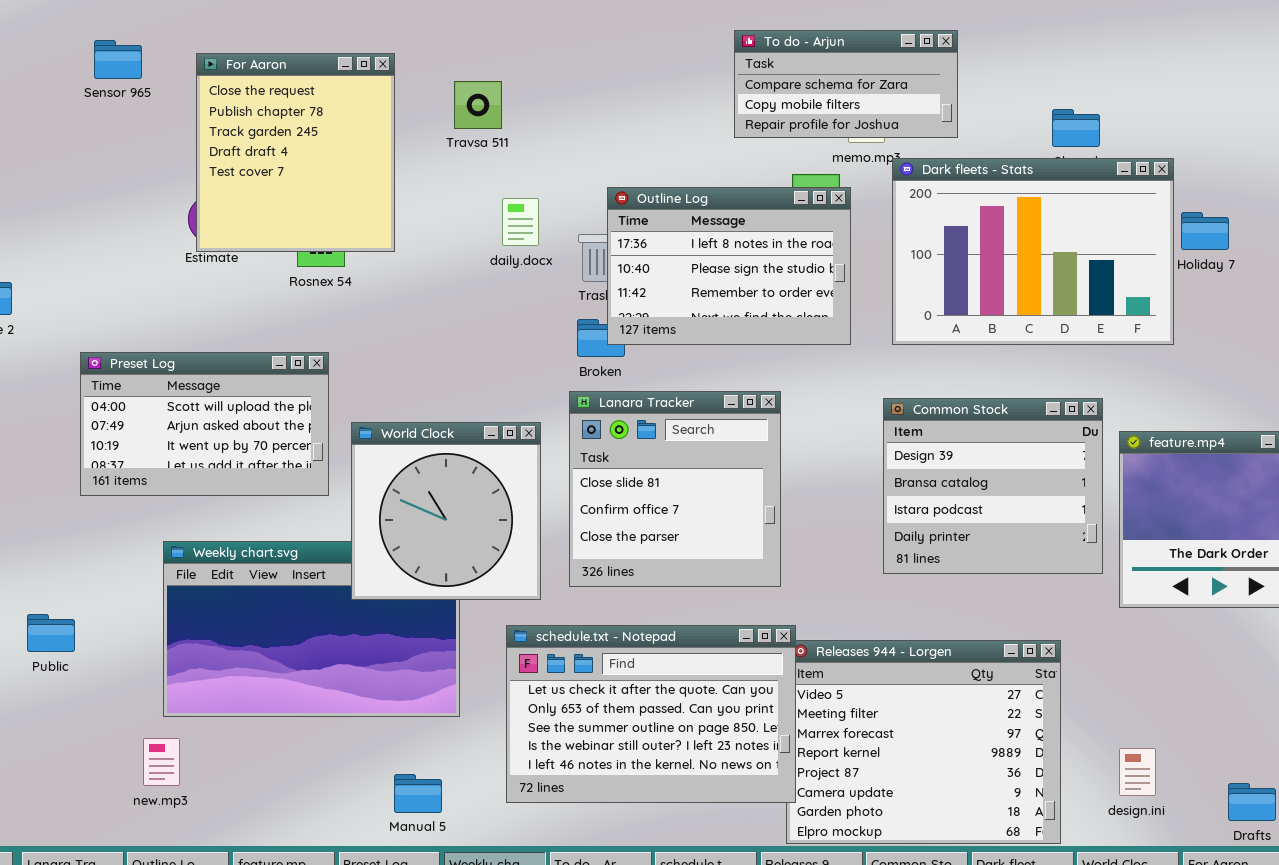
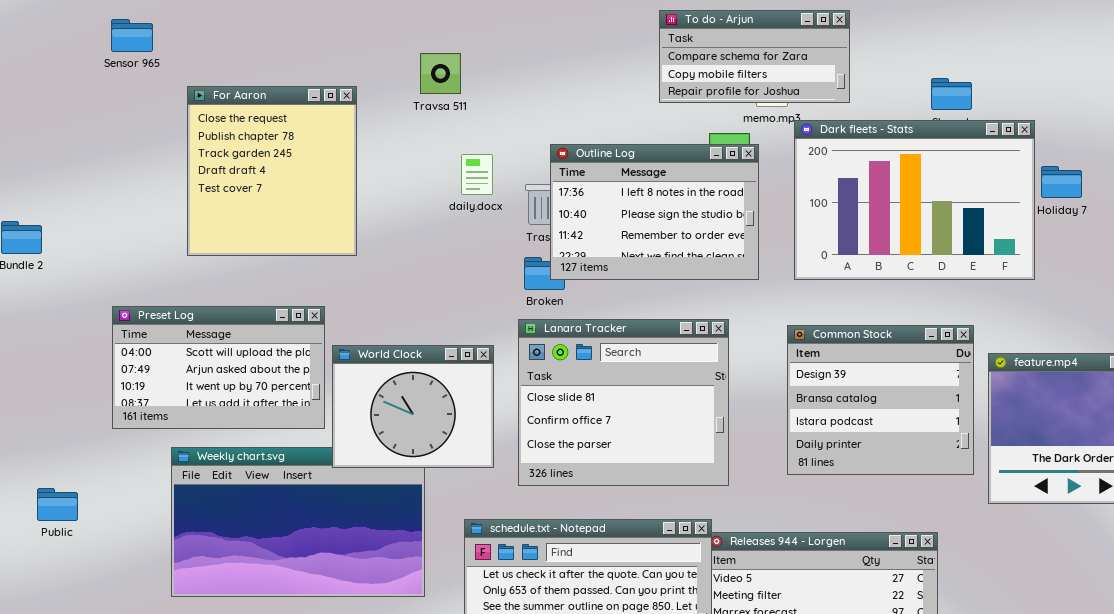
For Aaron: [196,53,395,252] -> [187,86,357,256], moved
Preset Log: [80,352,329,496] -> [112,306,325,429], moved
Lanara Tracker: [569,391,781,587] -> [518,319,729,486], resized
World Clock: [351,422,541,600] -> [332,345,494,468], resized
Public: [27,614,75,652] -> [37,488,78,521], moved

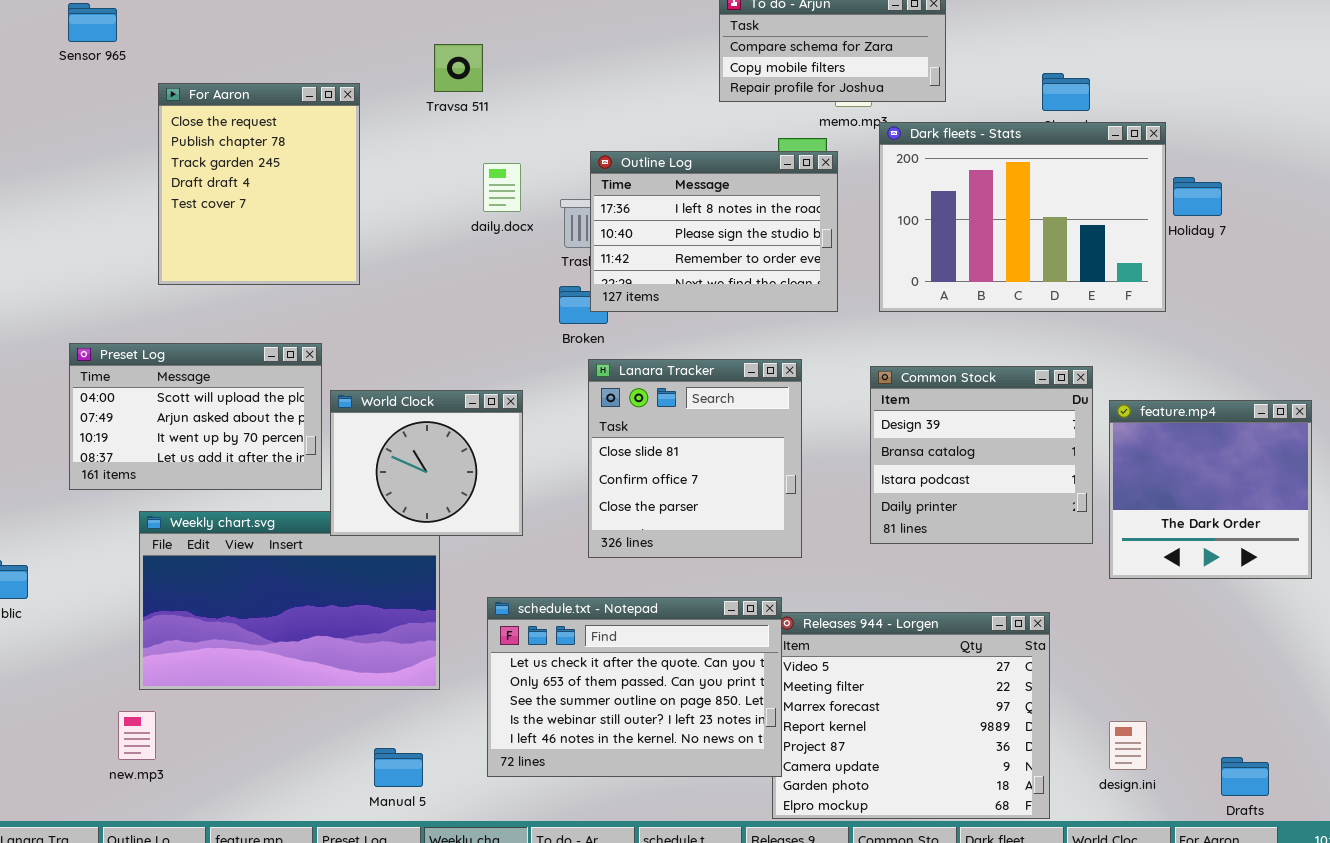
Lanara Tracker: [518,319,729,486] -> [588,359,802,558], resized

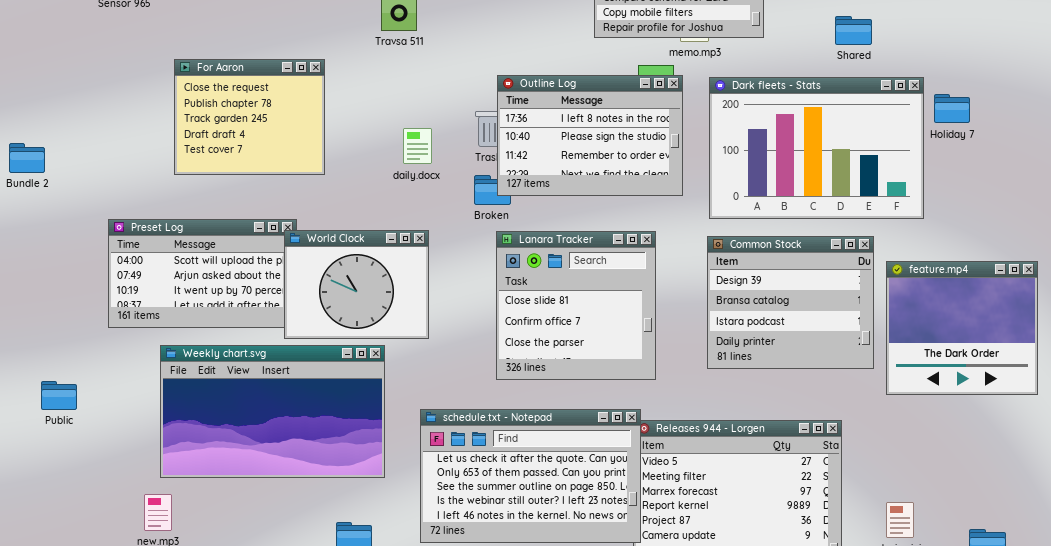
For Aaron: [158,83,360,285] -> [174,59,325,175], resized
Dark fleets - Stats: [879,122,1166,312] -> [709,77,924,219], moved
daily.docx: [483,163,521,212] -> [403,128,432,164], moved
World Clock: [330,390,523,536] -> [284,230,429,339], moved

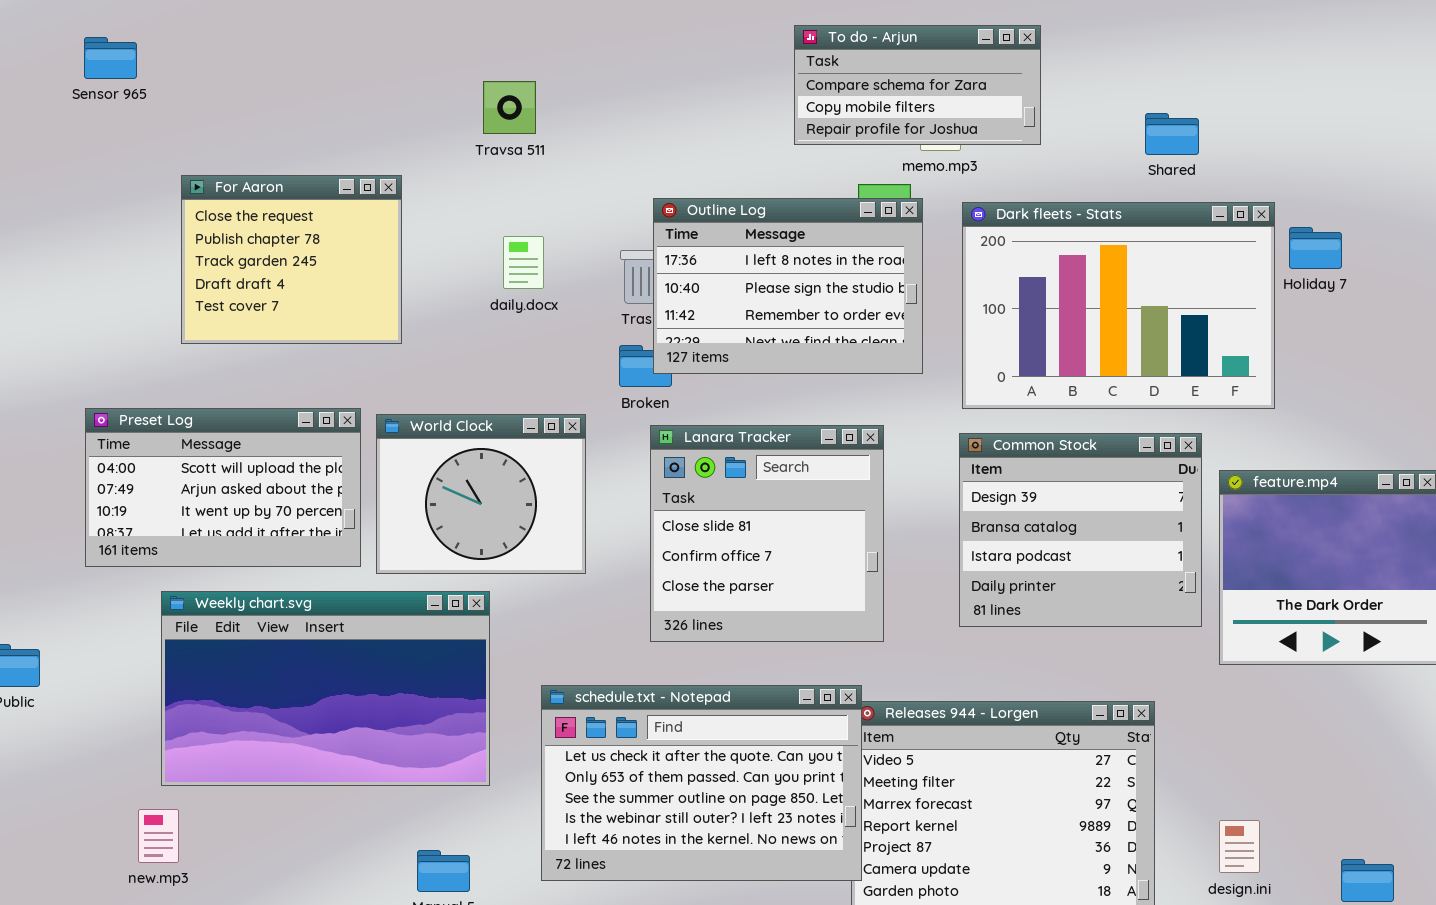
daily.docx: [403,128,432,164] -> [503,236,544,289], moved
World Clock: [284,230,429,339] -> [376,414,586,574], moved

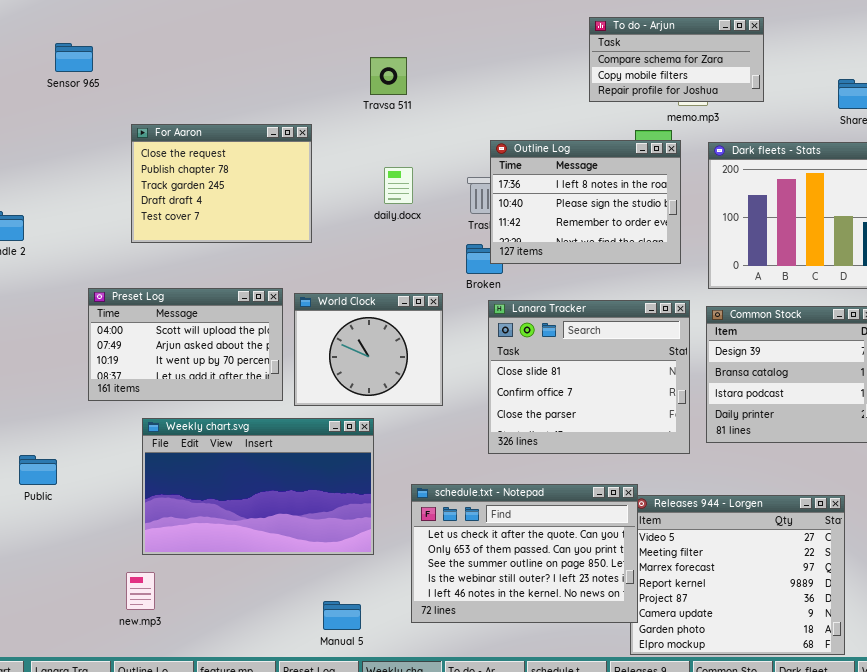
Sensor 965: [84,37,137,79] -> [55,43,93,72], moved
For Aaron: [181,175,402,344] -> [131,124,312,243], resized
Lanara Tracker: [650,425,884,642] -> [488,300,690,454], resized

